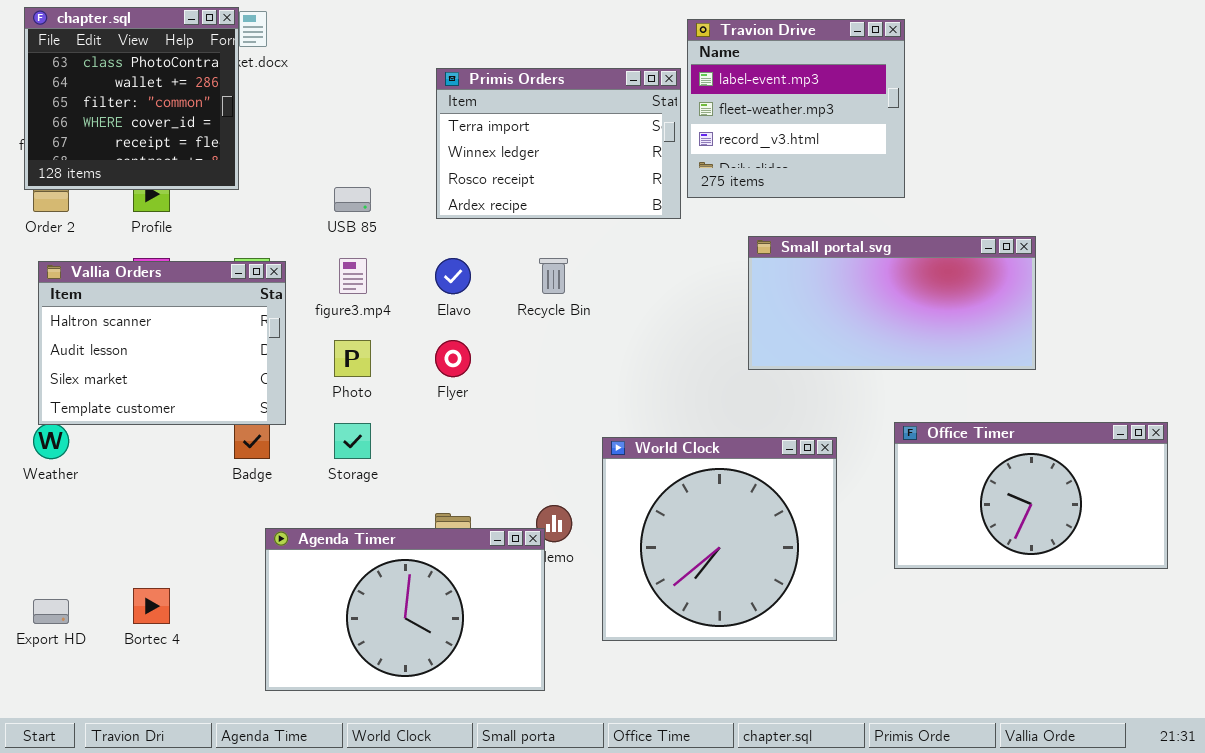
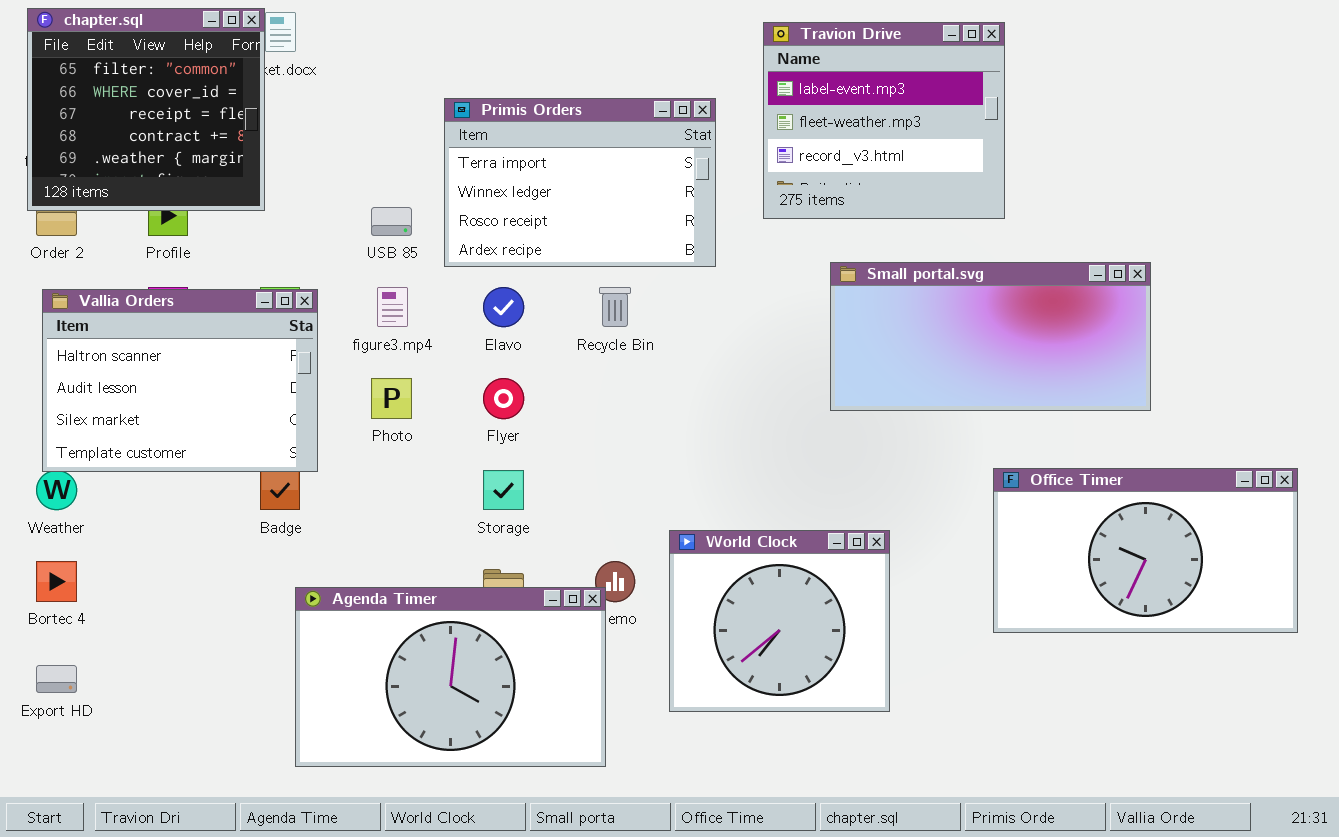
chapter.sql: [24,7,239,190] -> [27,8,265,211], scrolled down 2 rows
Primis Orders: [436,68,681,219] -> [444,98,716,267], moved
Storage: [334,423,371,459] -> [483,470,524,510], moved
World Clock: [602,437,837,641] -> [669,530,890,712], resized
Bortec 4: [133,588,170,624] -> [36,561,77,602], moved

